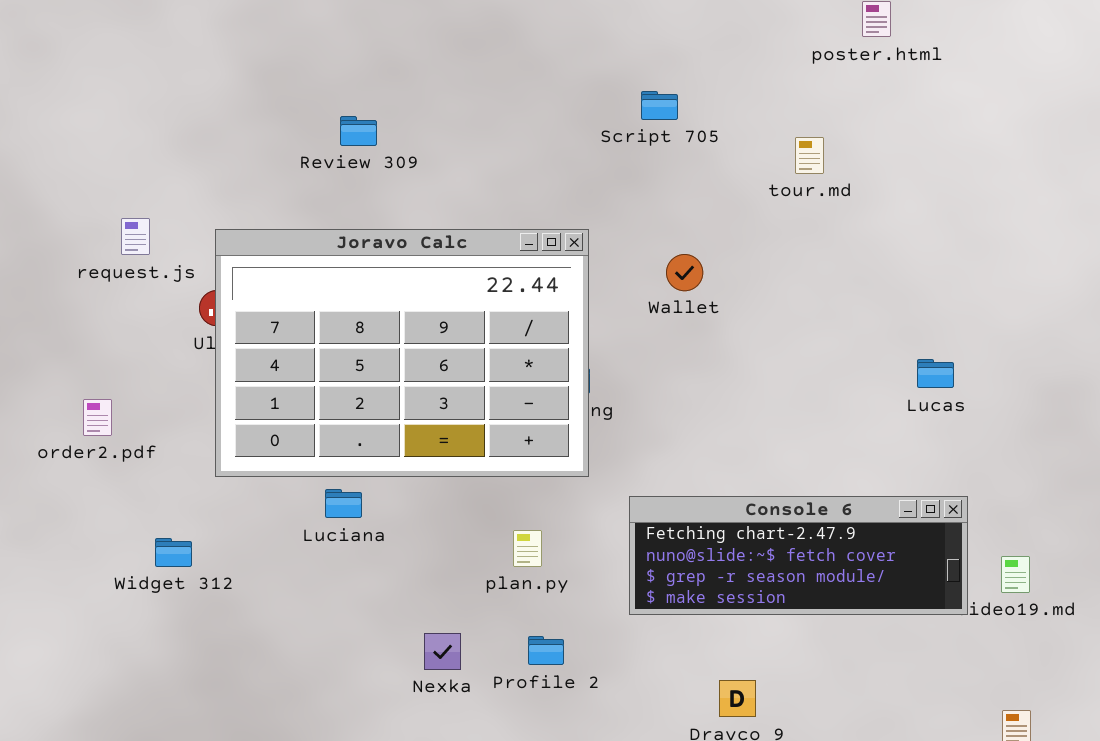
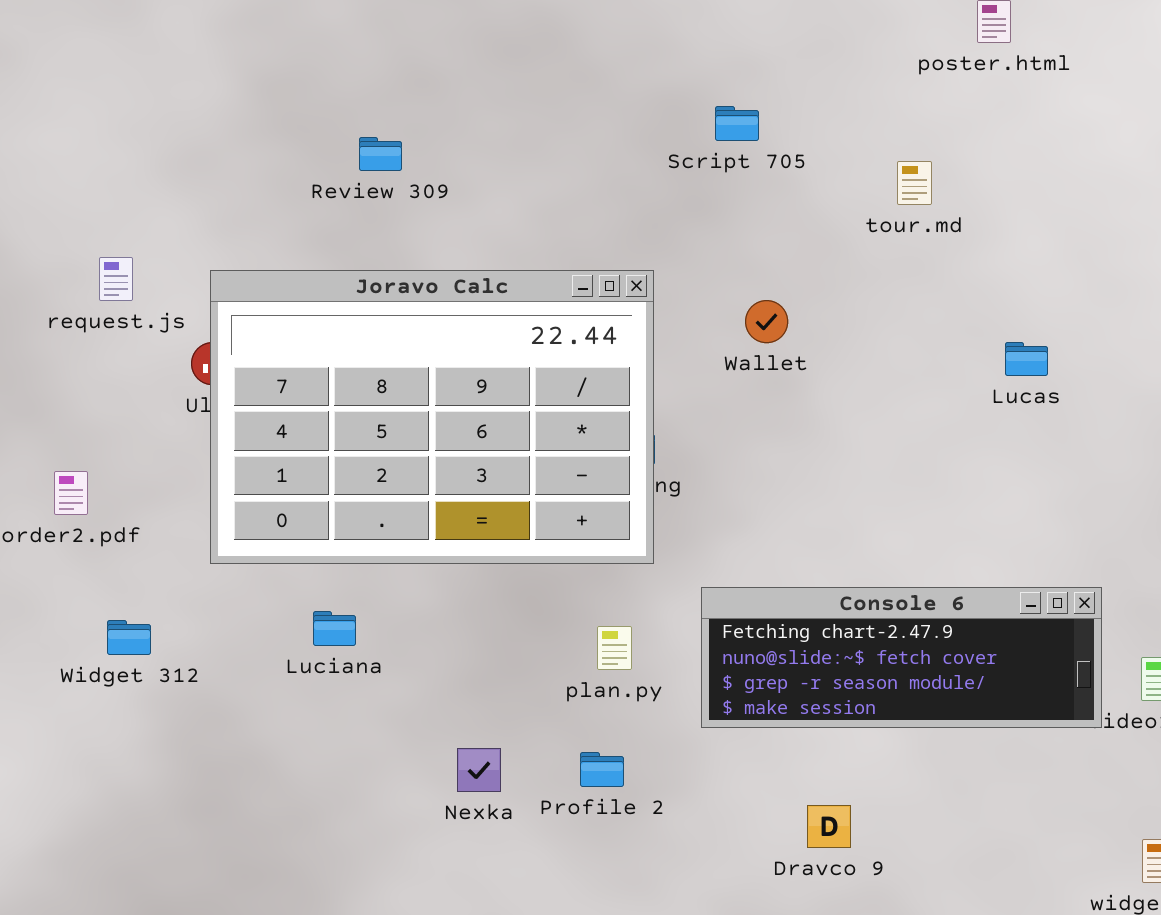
Lucas: [917,359,954,388] -> [1005,342,1048,376], moved
Luciana: [325,489,362,518] -> [313,611,356,646], moved
plan.py: [513,530,542,567] -> [597,626,632,670], moved
Widget 312: [155,538,192,567] -> [107,620,151,655], moved

